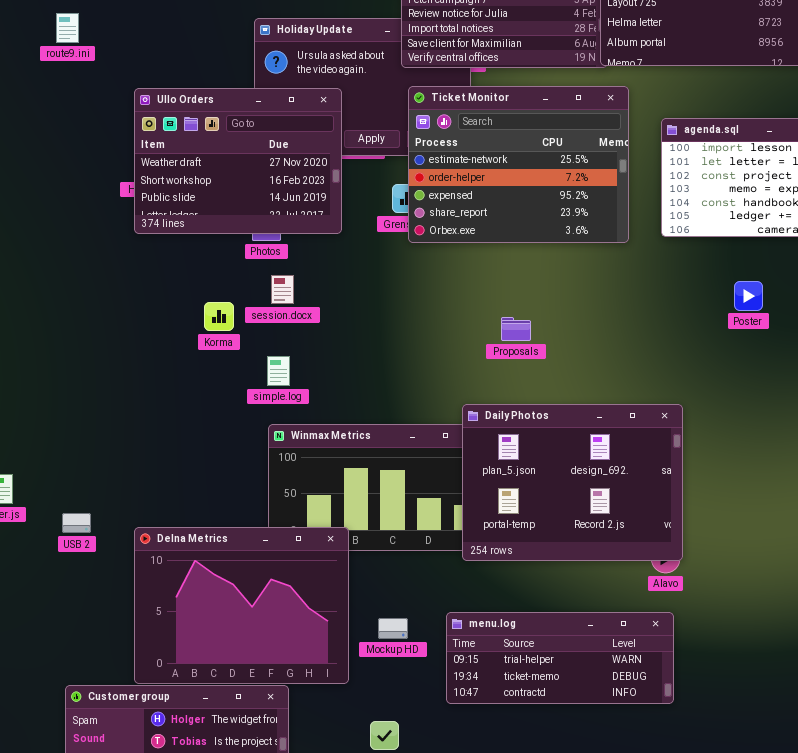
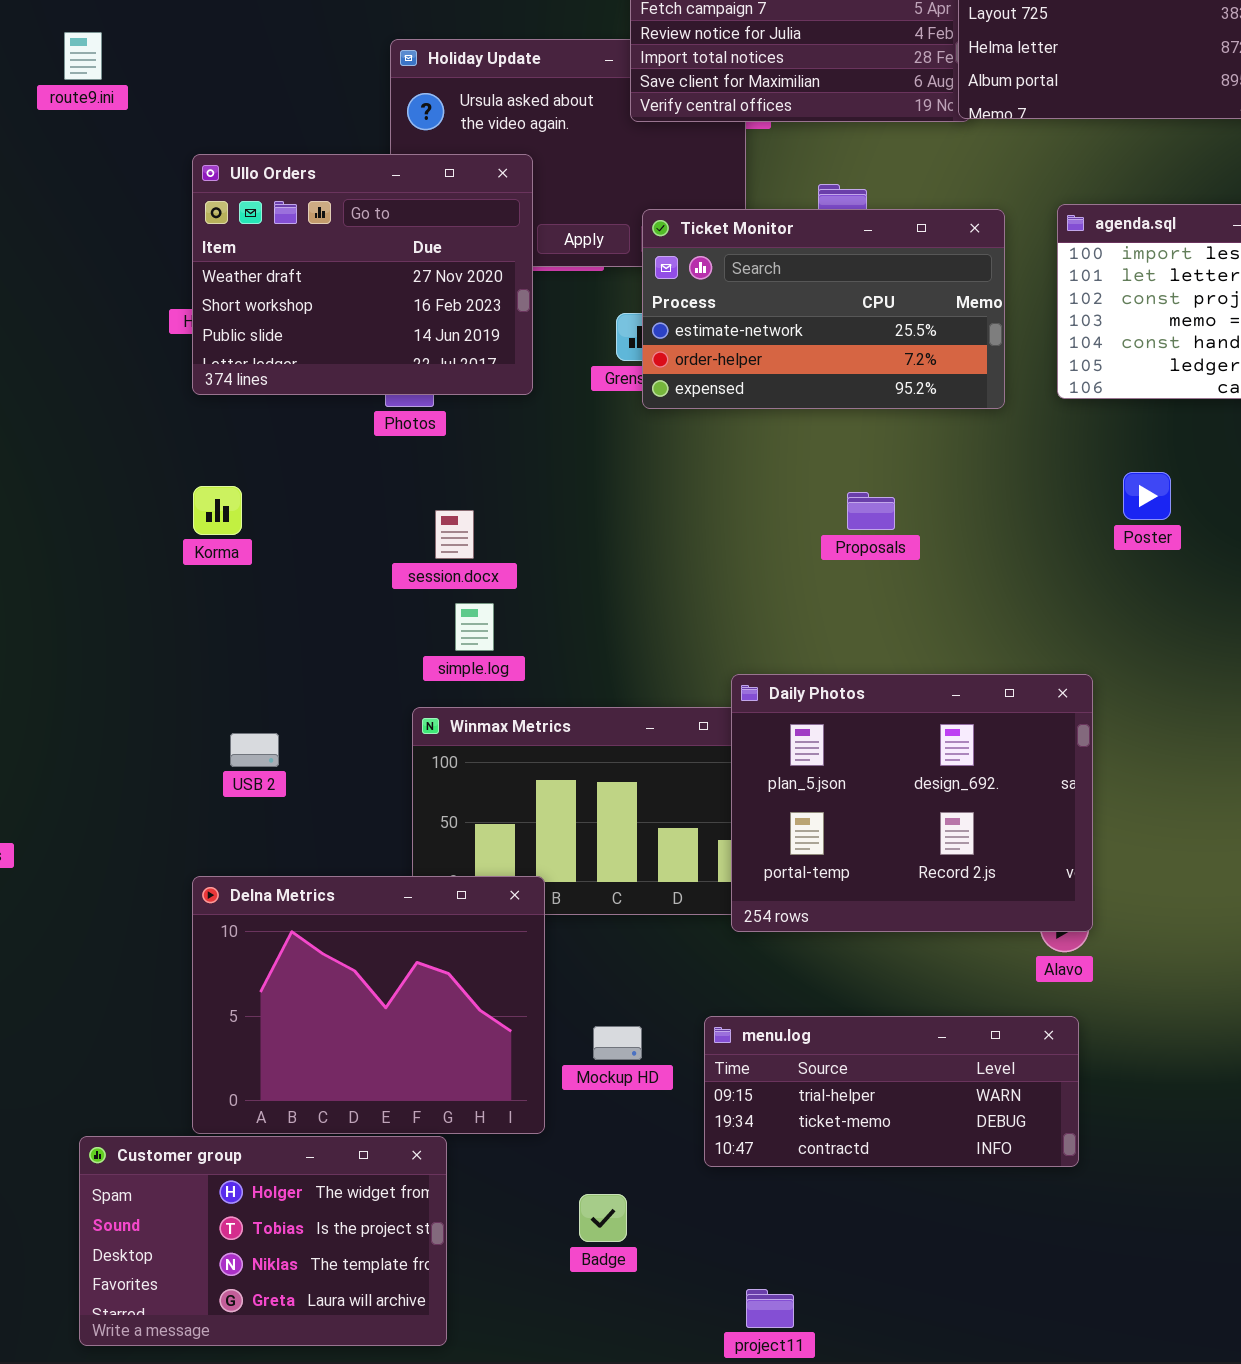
Ticket Monitor: [408,86,629,243] -> [642,209,1005,409], resized
session.docx: [271,275,294,304] -> [435,510,474,559], moved
Poster: [734,281,763,311] -> [1123,472,1171,520], moved
Korma: [204,302,234,331] -> [193,486,242,535], moved
Proposals: [501,317,531,341] -> [847,492,895,530], moved
simple.log: [267,356,290,386] -> [455,603,494,651], moved
USB 2: [62,513,91,533] -> [230,733,279,767], moved

